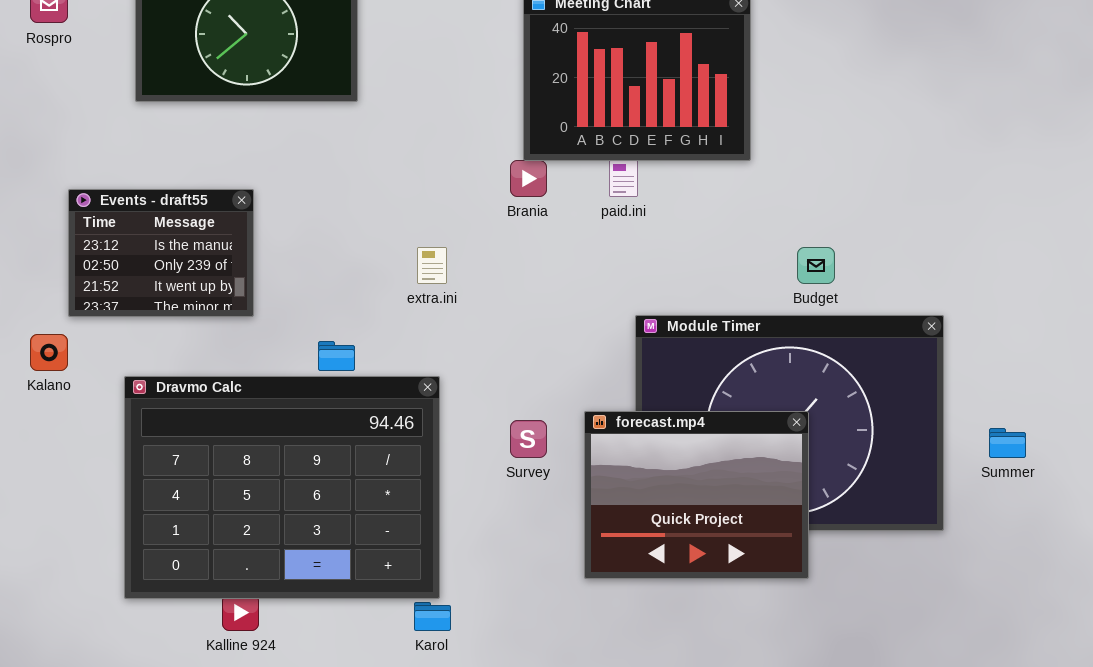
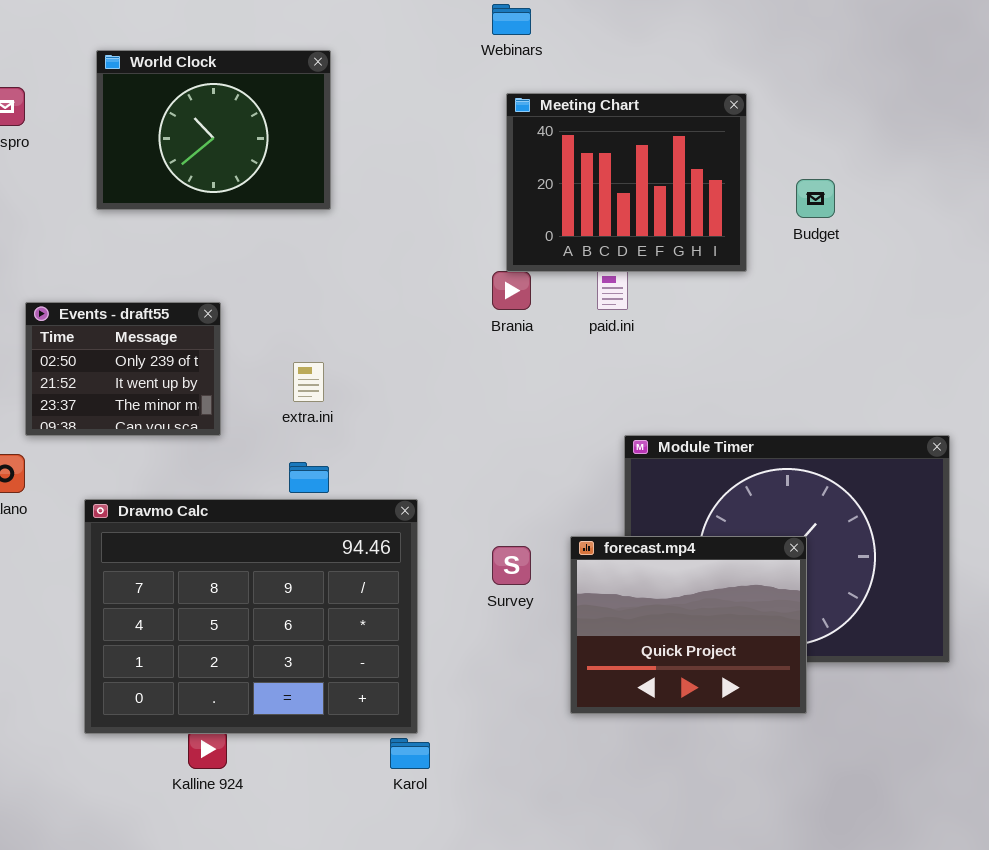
Events - draft55: [68,189,254,317] -> [25,302,221,436], scrolled down 1 row
extra.ini: [417,247,447,284] -> [293,362,324,402], moved
Budget: [797,247,835,284] -> [796,179,835,218], moved

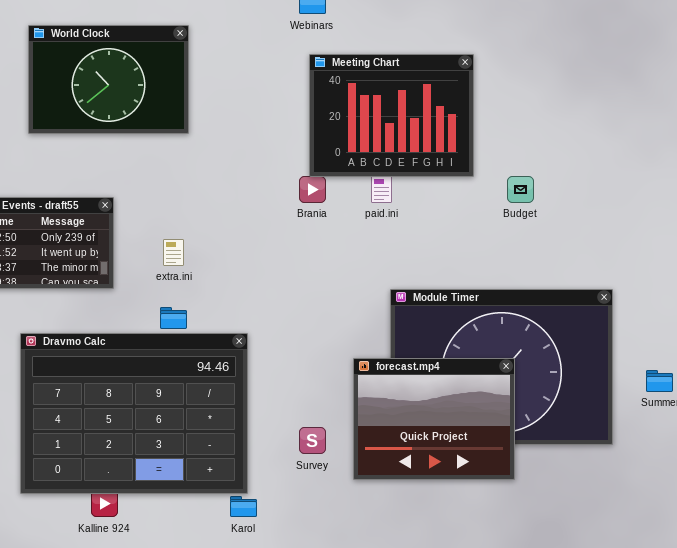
Budget: [796,179,835,218] -> [507,176,534,203], moved
Survey: [492,546,531,585] -> [299,427,326,454], moved

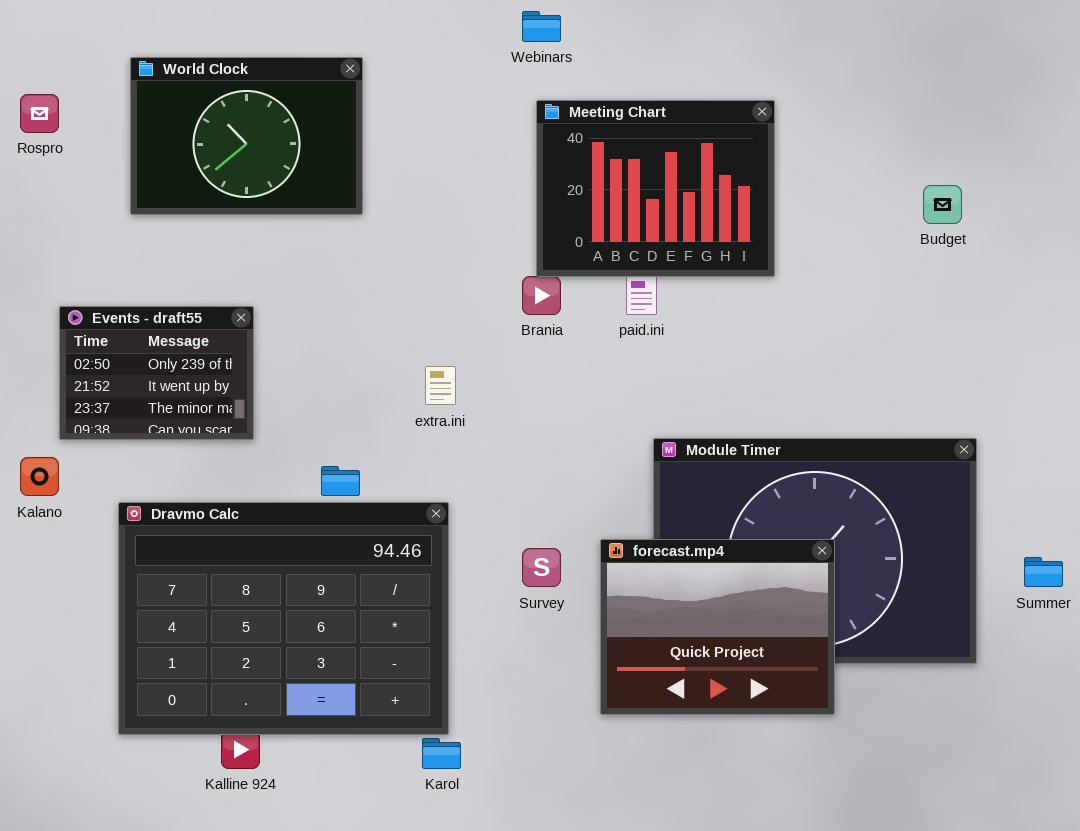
Budget: [507,176,534,203] -> [923,185,962,224], moved
extra.ini: [163,239,184,266] -> [425,366,456,405], moved
Survey: [299,427,326,454] -> [522,548,561,587], moved

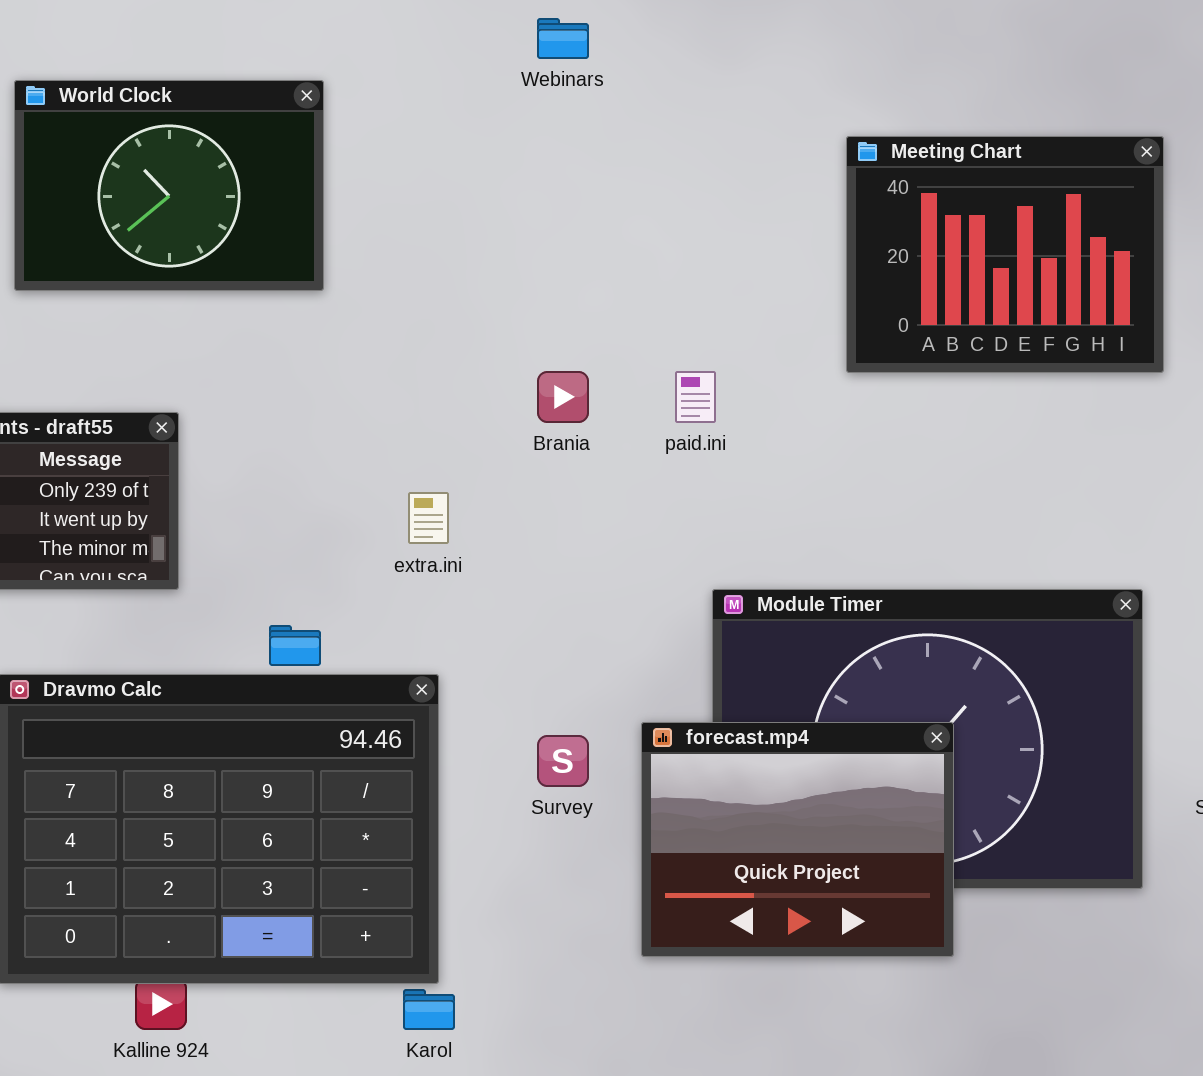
Meeting Chart: [536,100,775,277] -> [846,136,1164,373], moved

